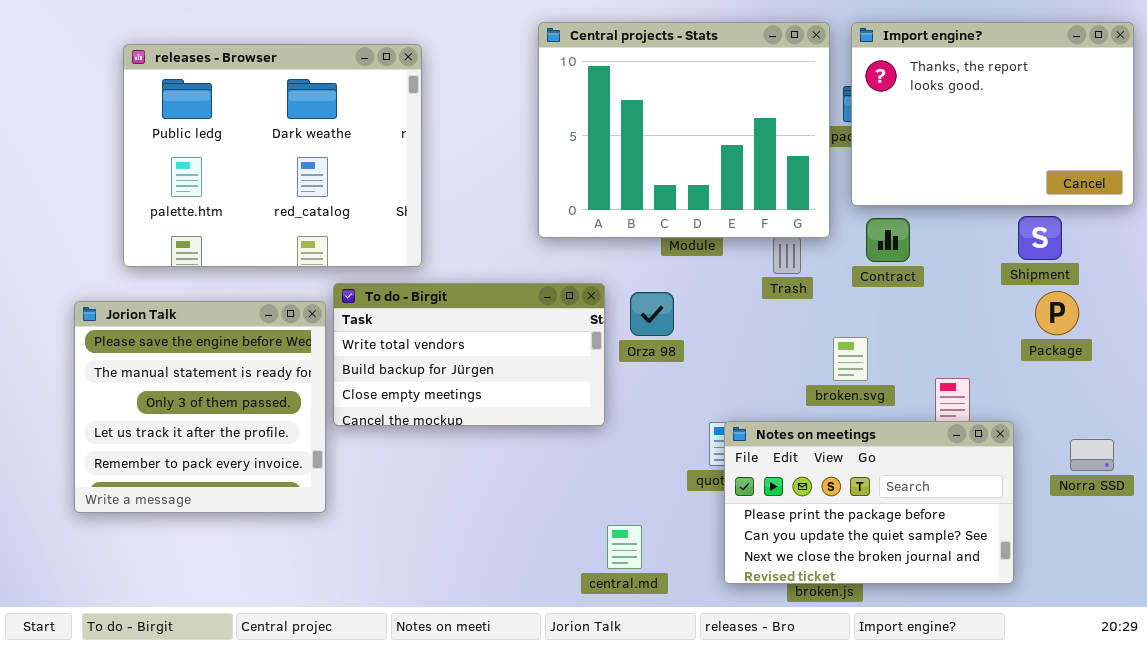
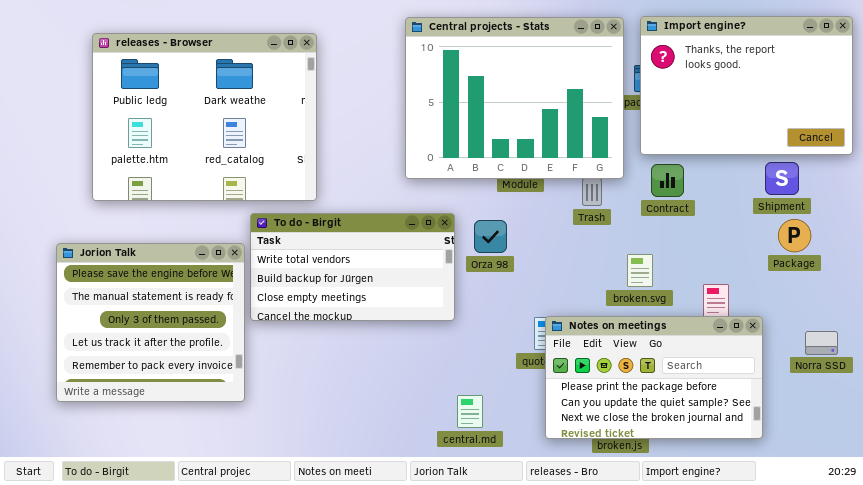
Jorion Talk: [74,301,326,513] -> [56,243,245,402], moved

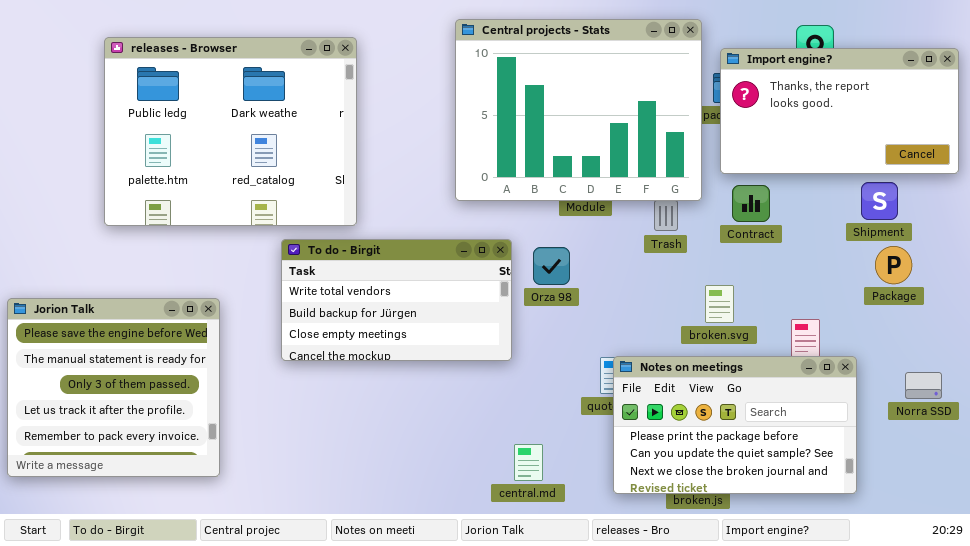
Import engine?: [640,16,853,155] -> [720,48,959,174], resized
Jorion Talk: [56,243,245,402] -> [7,298,220,477], moved

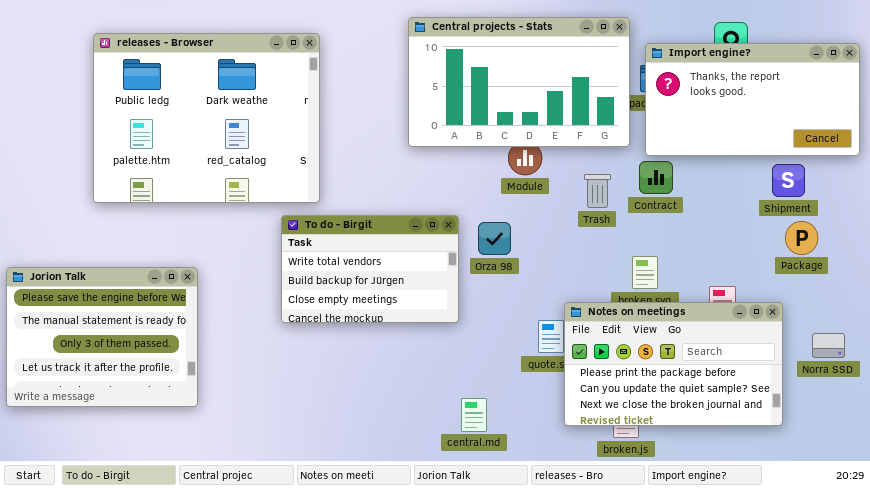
Central projects - Stats: [455,19,702,201] -> [408,17,630,147], resized
Contract: [732,185,770,222] -> [639,161,673,194], moved
To do - Birgit: [281,239,512,361] -> [281,215,459,323], resized
Jorion Talk: [7,298,220,477] -> [6,267,198,407], resized
Notes on meetings: [613,356,857,494] -> [564,302,783,426], moved

